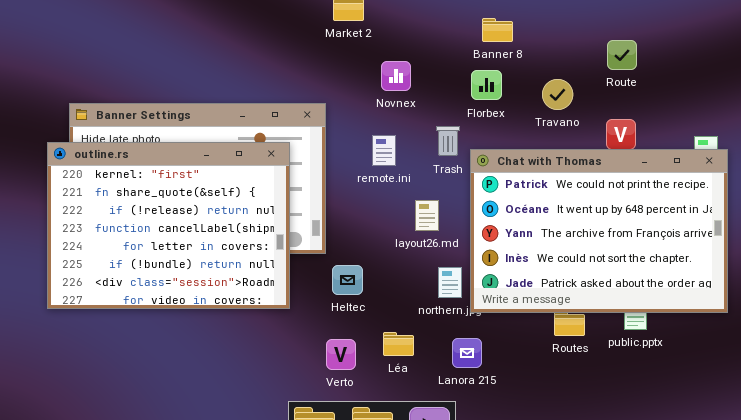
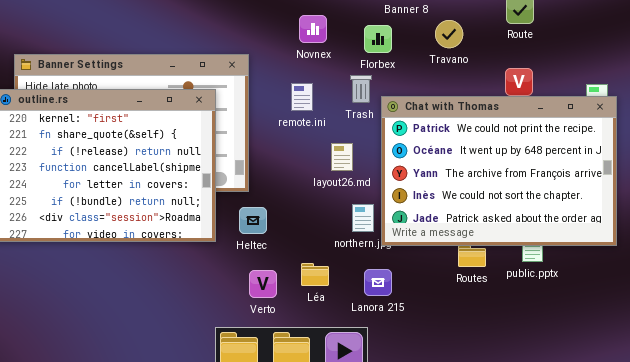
Florbex: [471,70,502,100] -> [364,25,392,53], moved
Travano: [542,79,573,110] -> [435,20,463,48], moved
Heltec: [332,265,363,295] -> [239,207,267,234], moved

